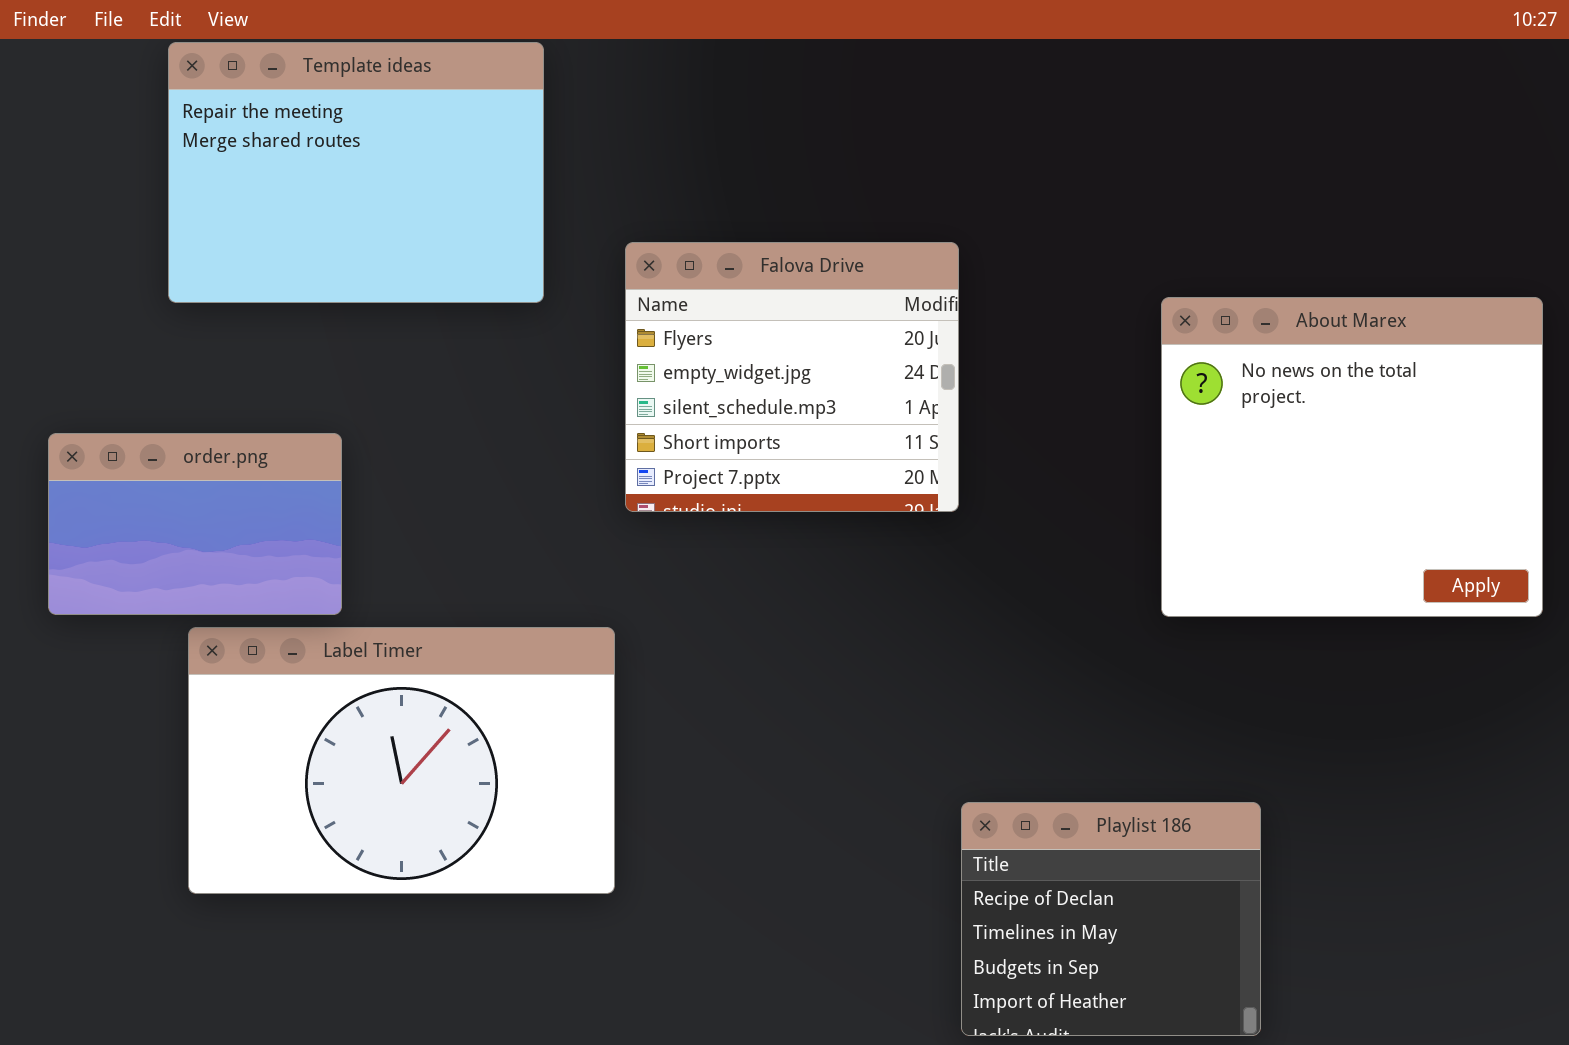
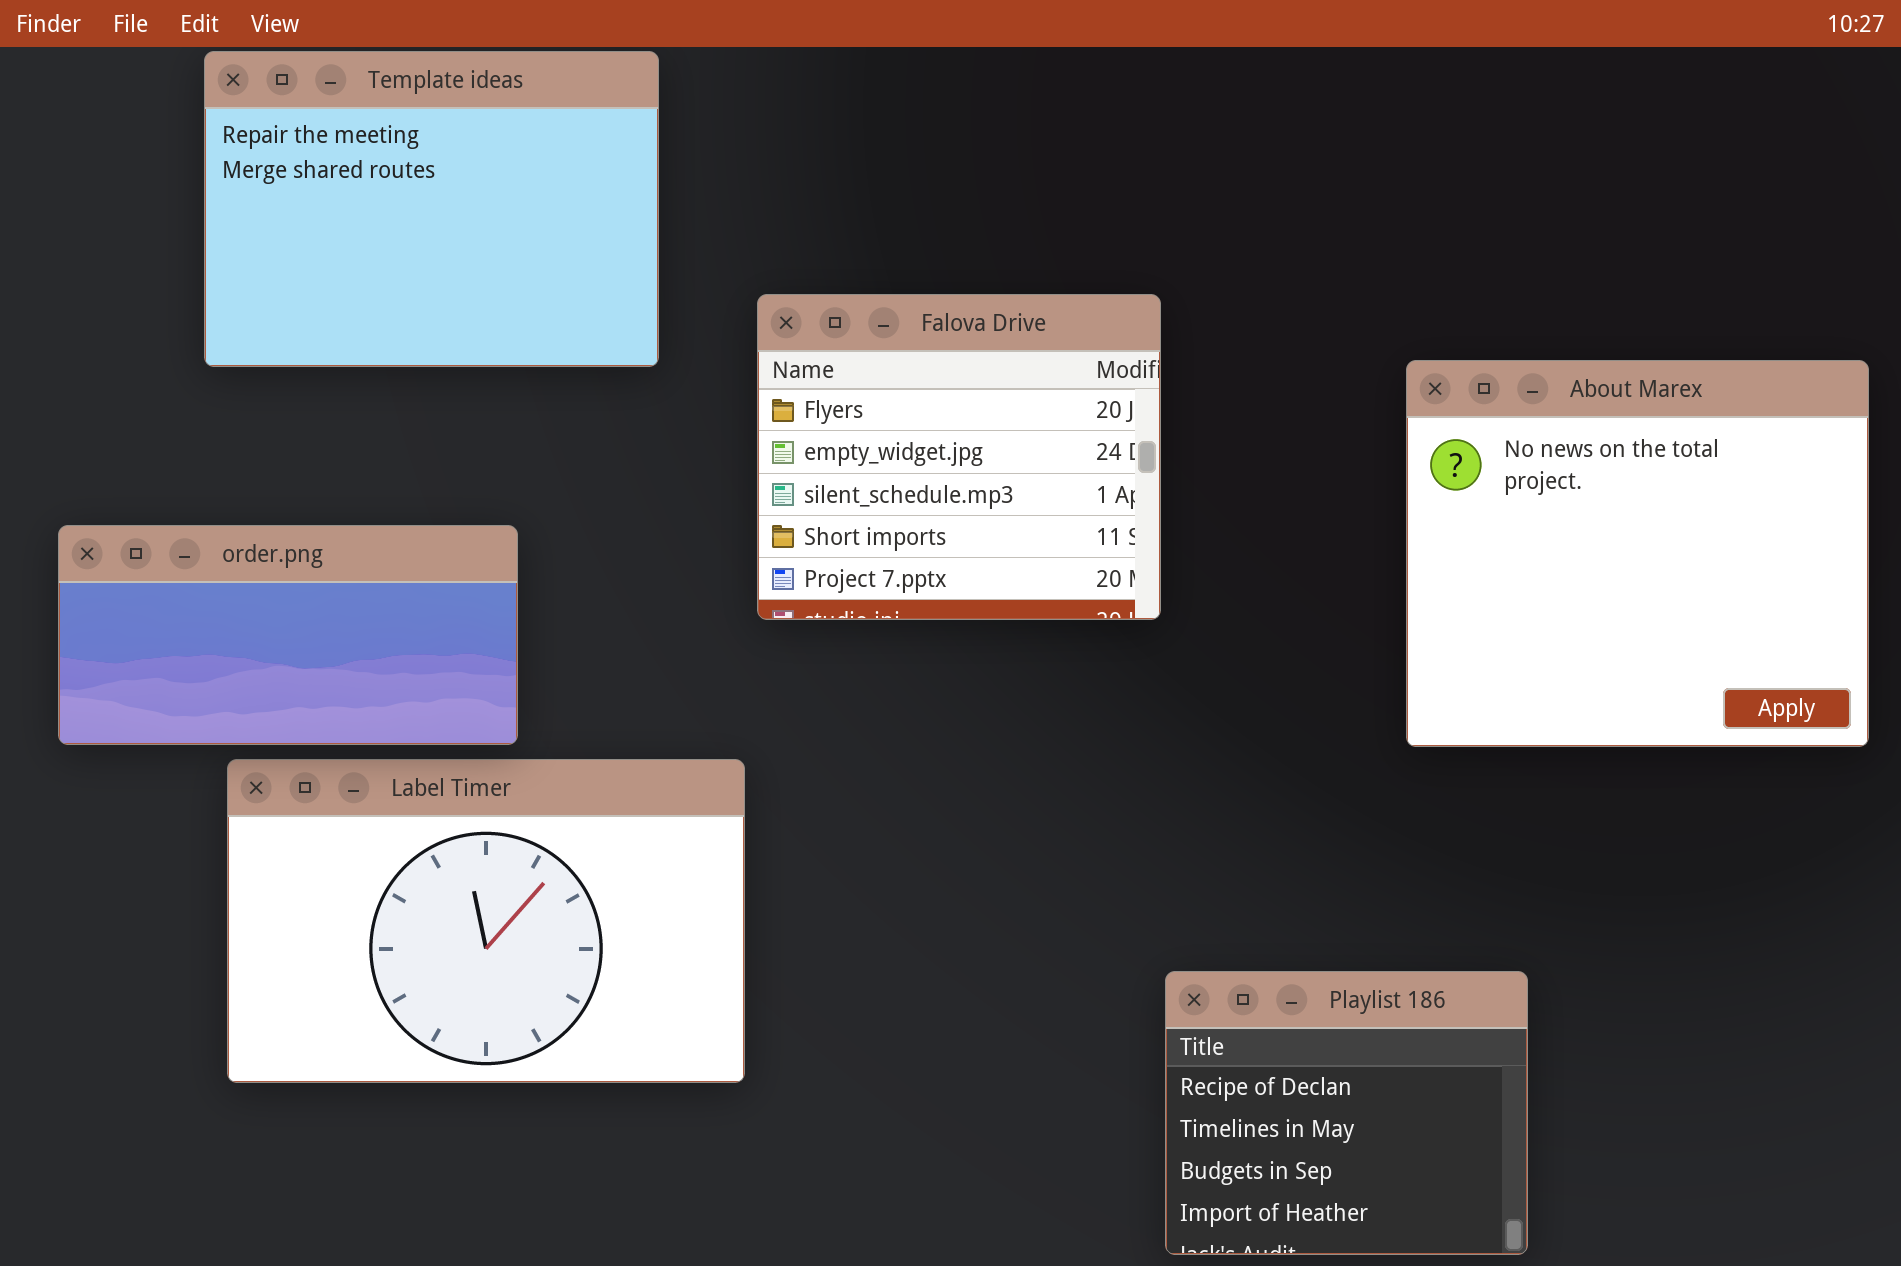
order.png: [48,433,342,615] -> [58,525,518,745], resized

